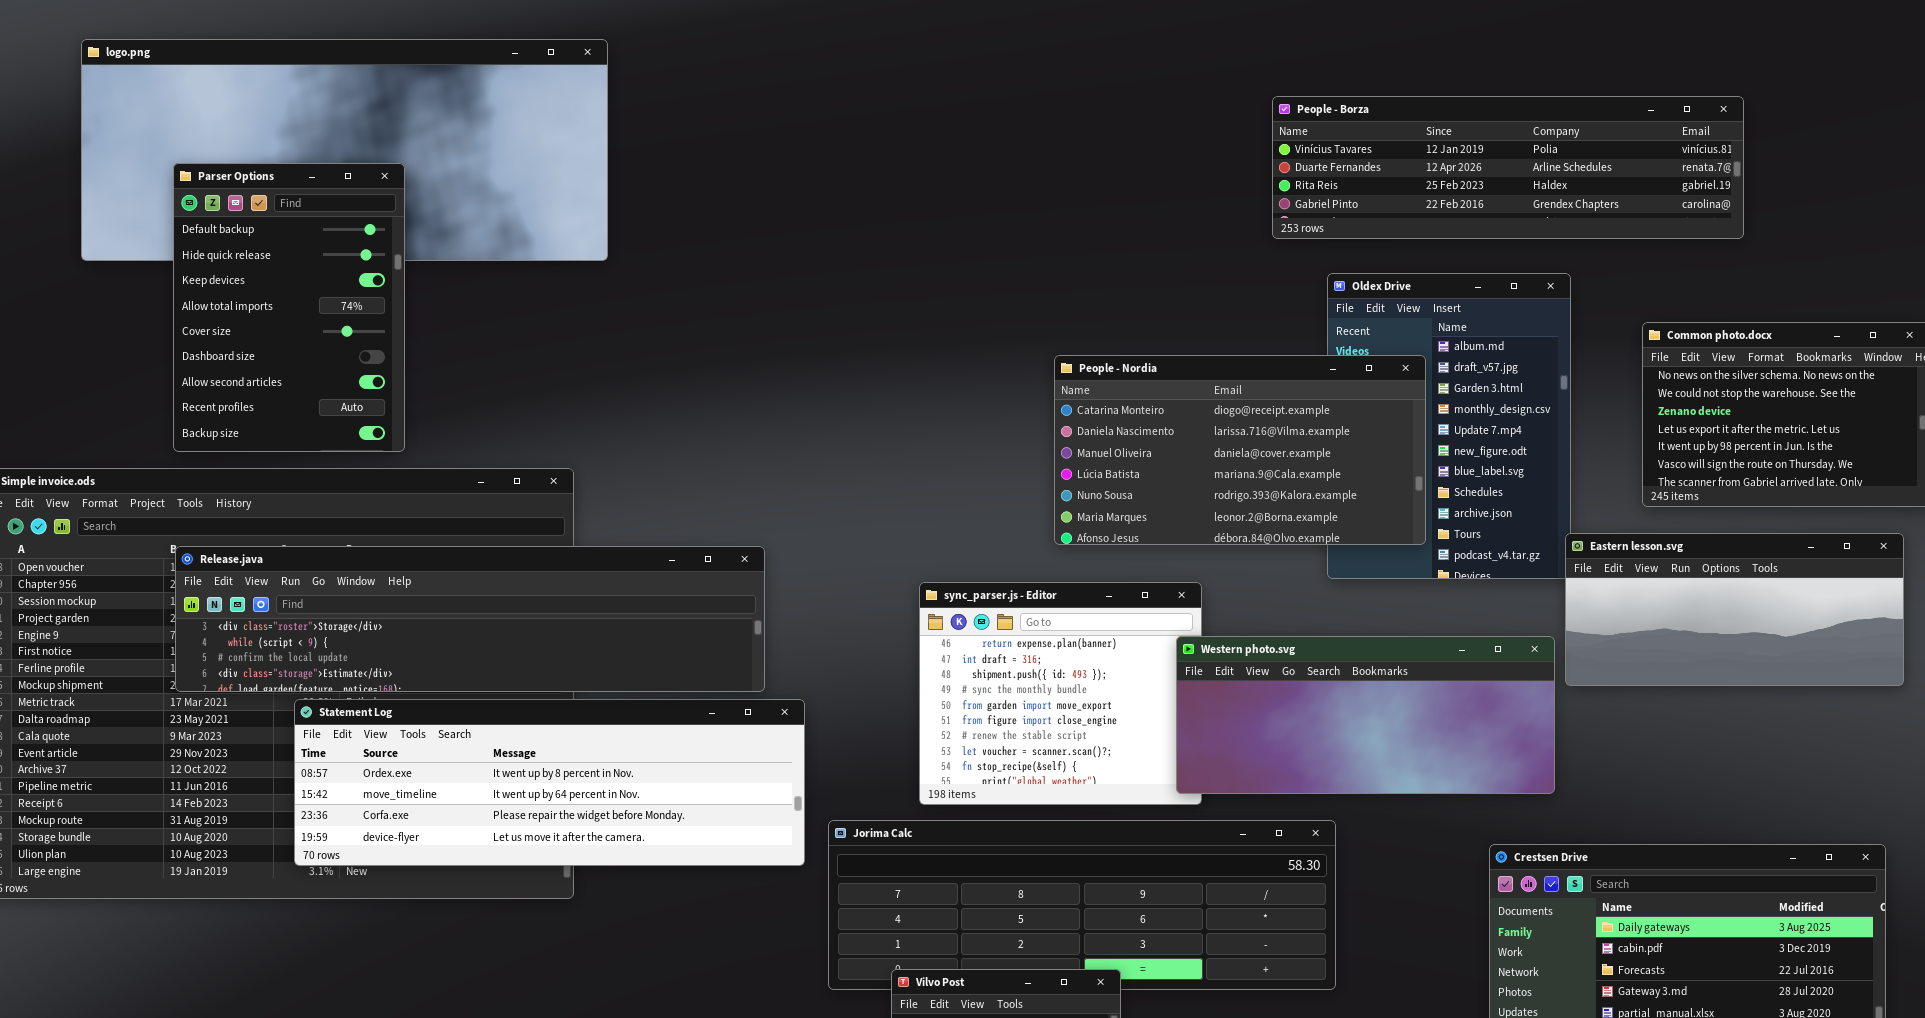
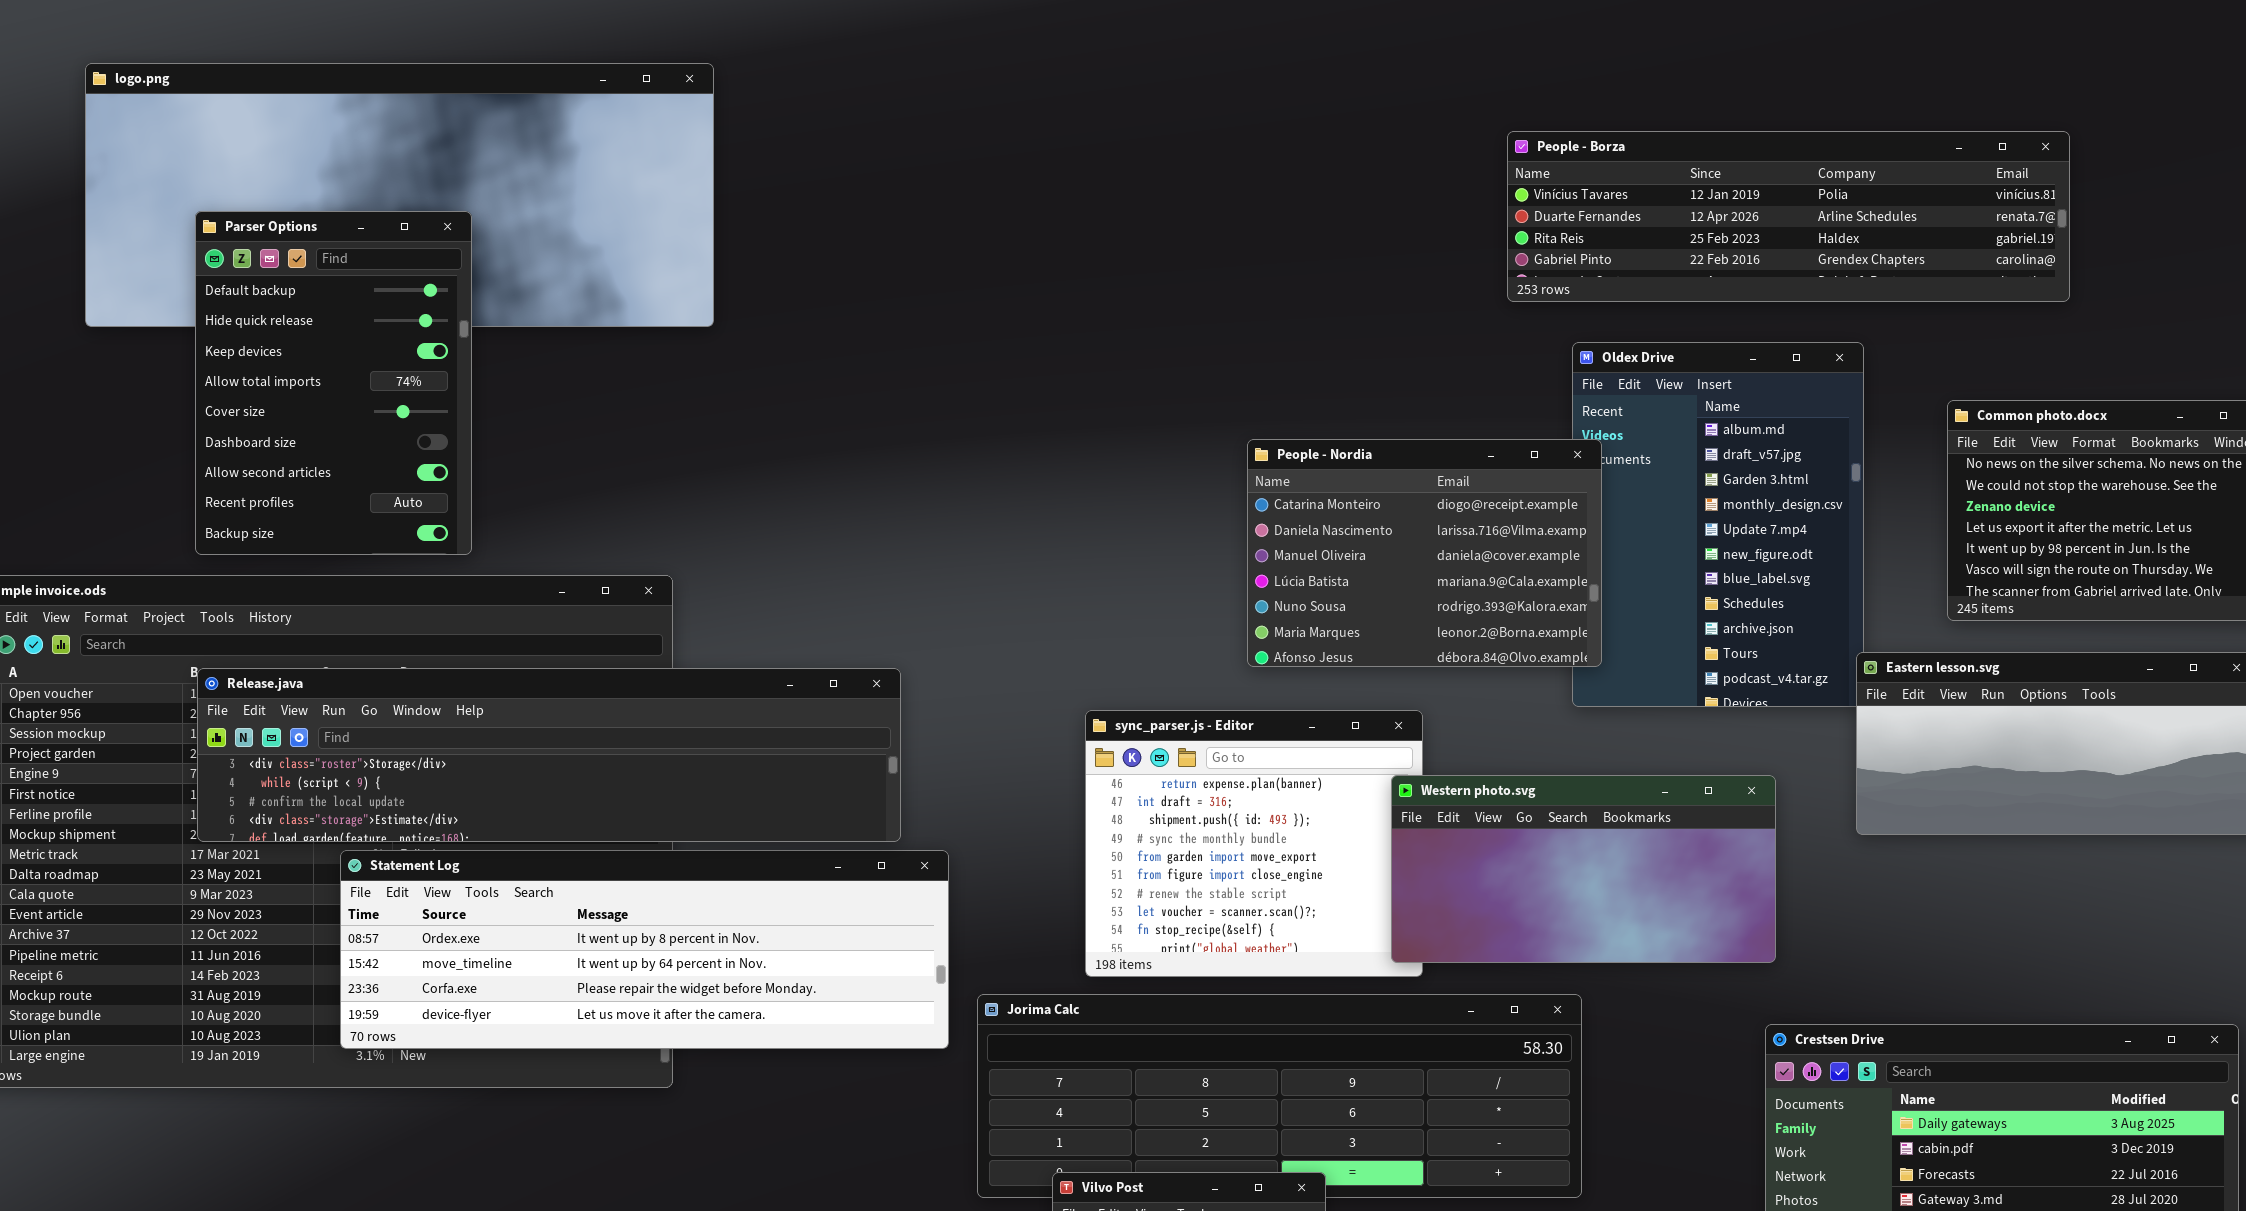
People - Nordia: [1054,355,1426,545] -> [1247,439,1602,667], resized
Western photo.svg: [1176,636,1555,794] -> [1391,775,1776,963], resized

